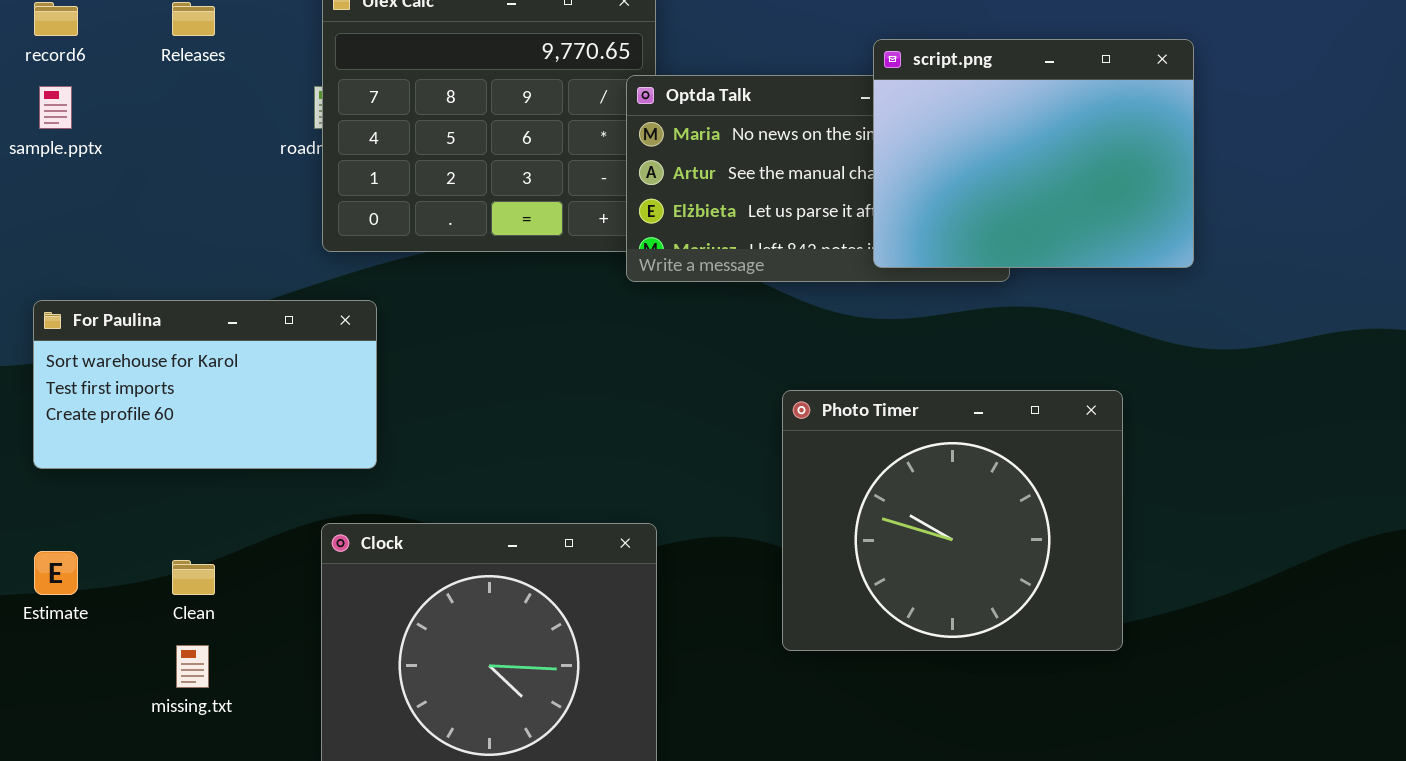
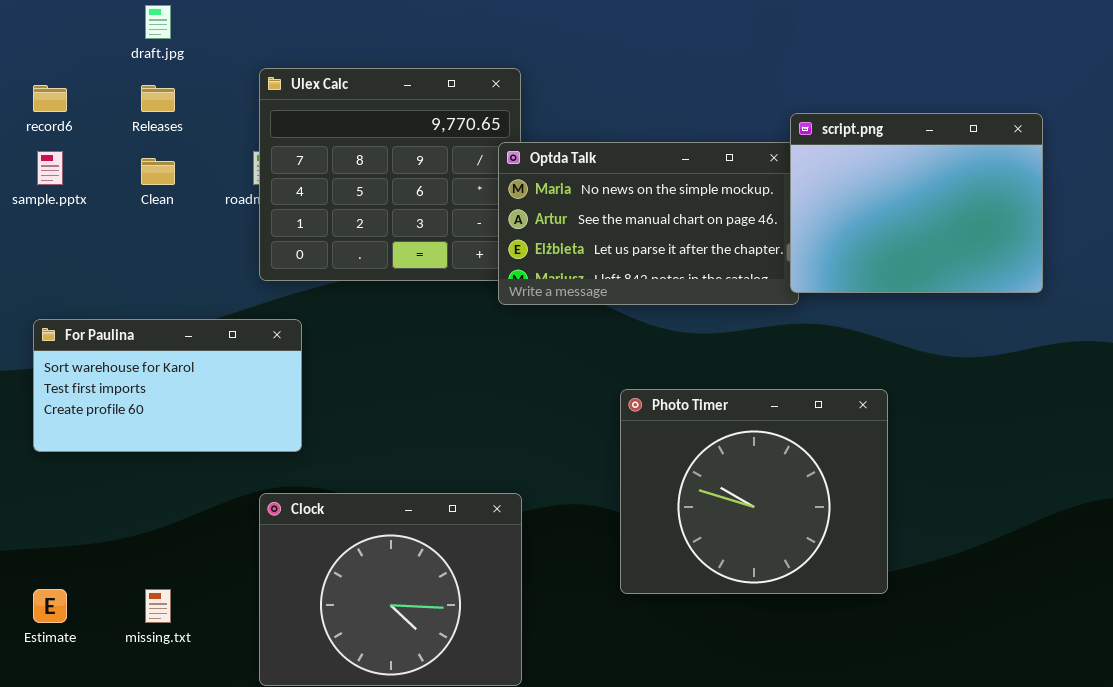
script.png: [873,39,1194,268] -> [790,113,1043,293], moved
Estimate: [34,551,78,595] -> [33,589,67,623], moved
Clean: [172,560,215,595] -> [141,158,175,185], moved

